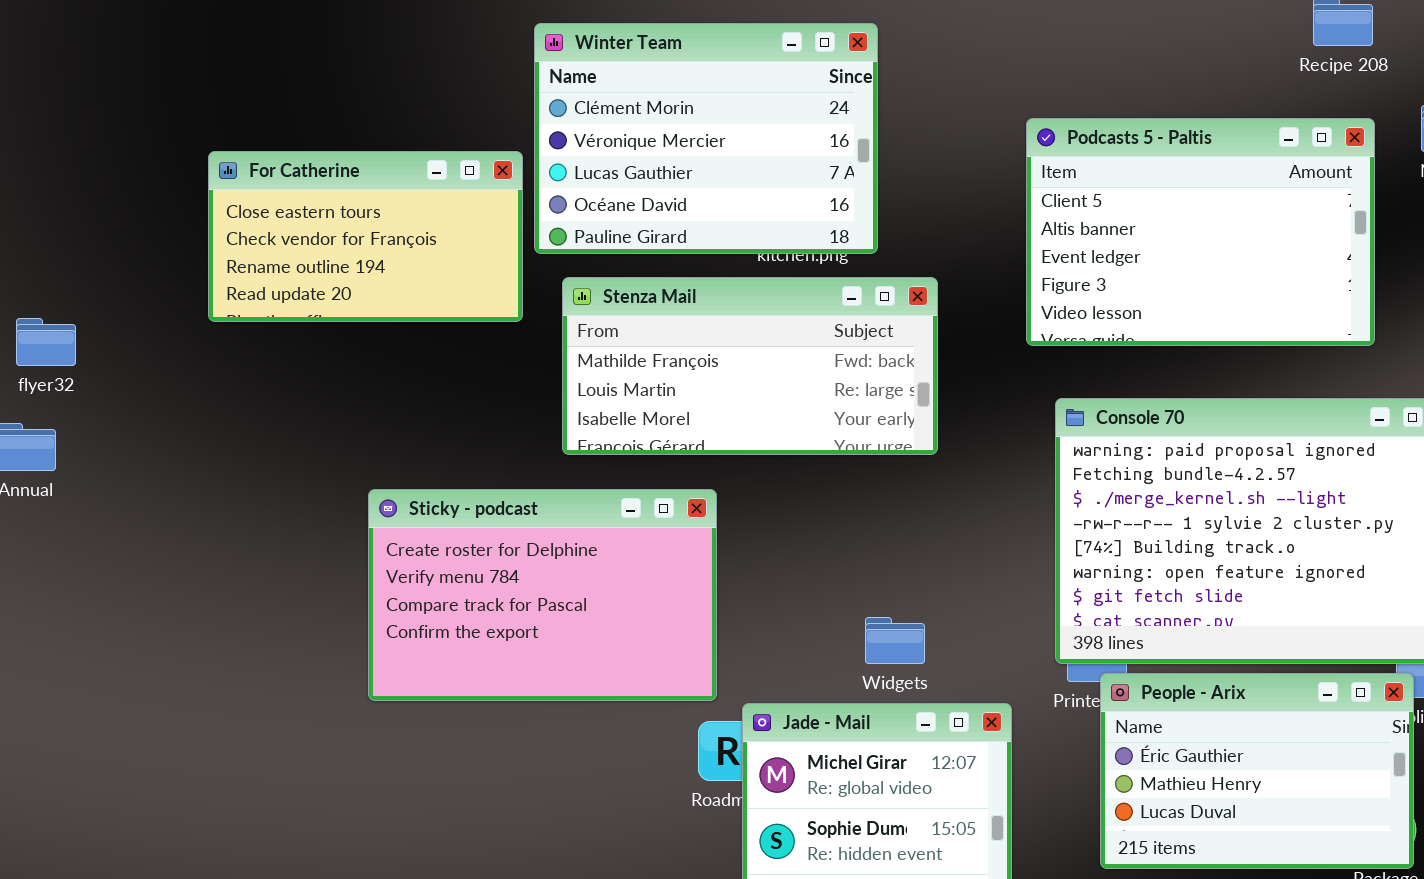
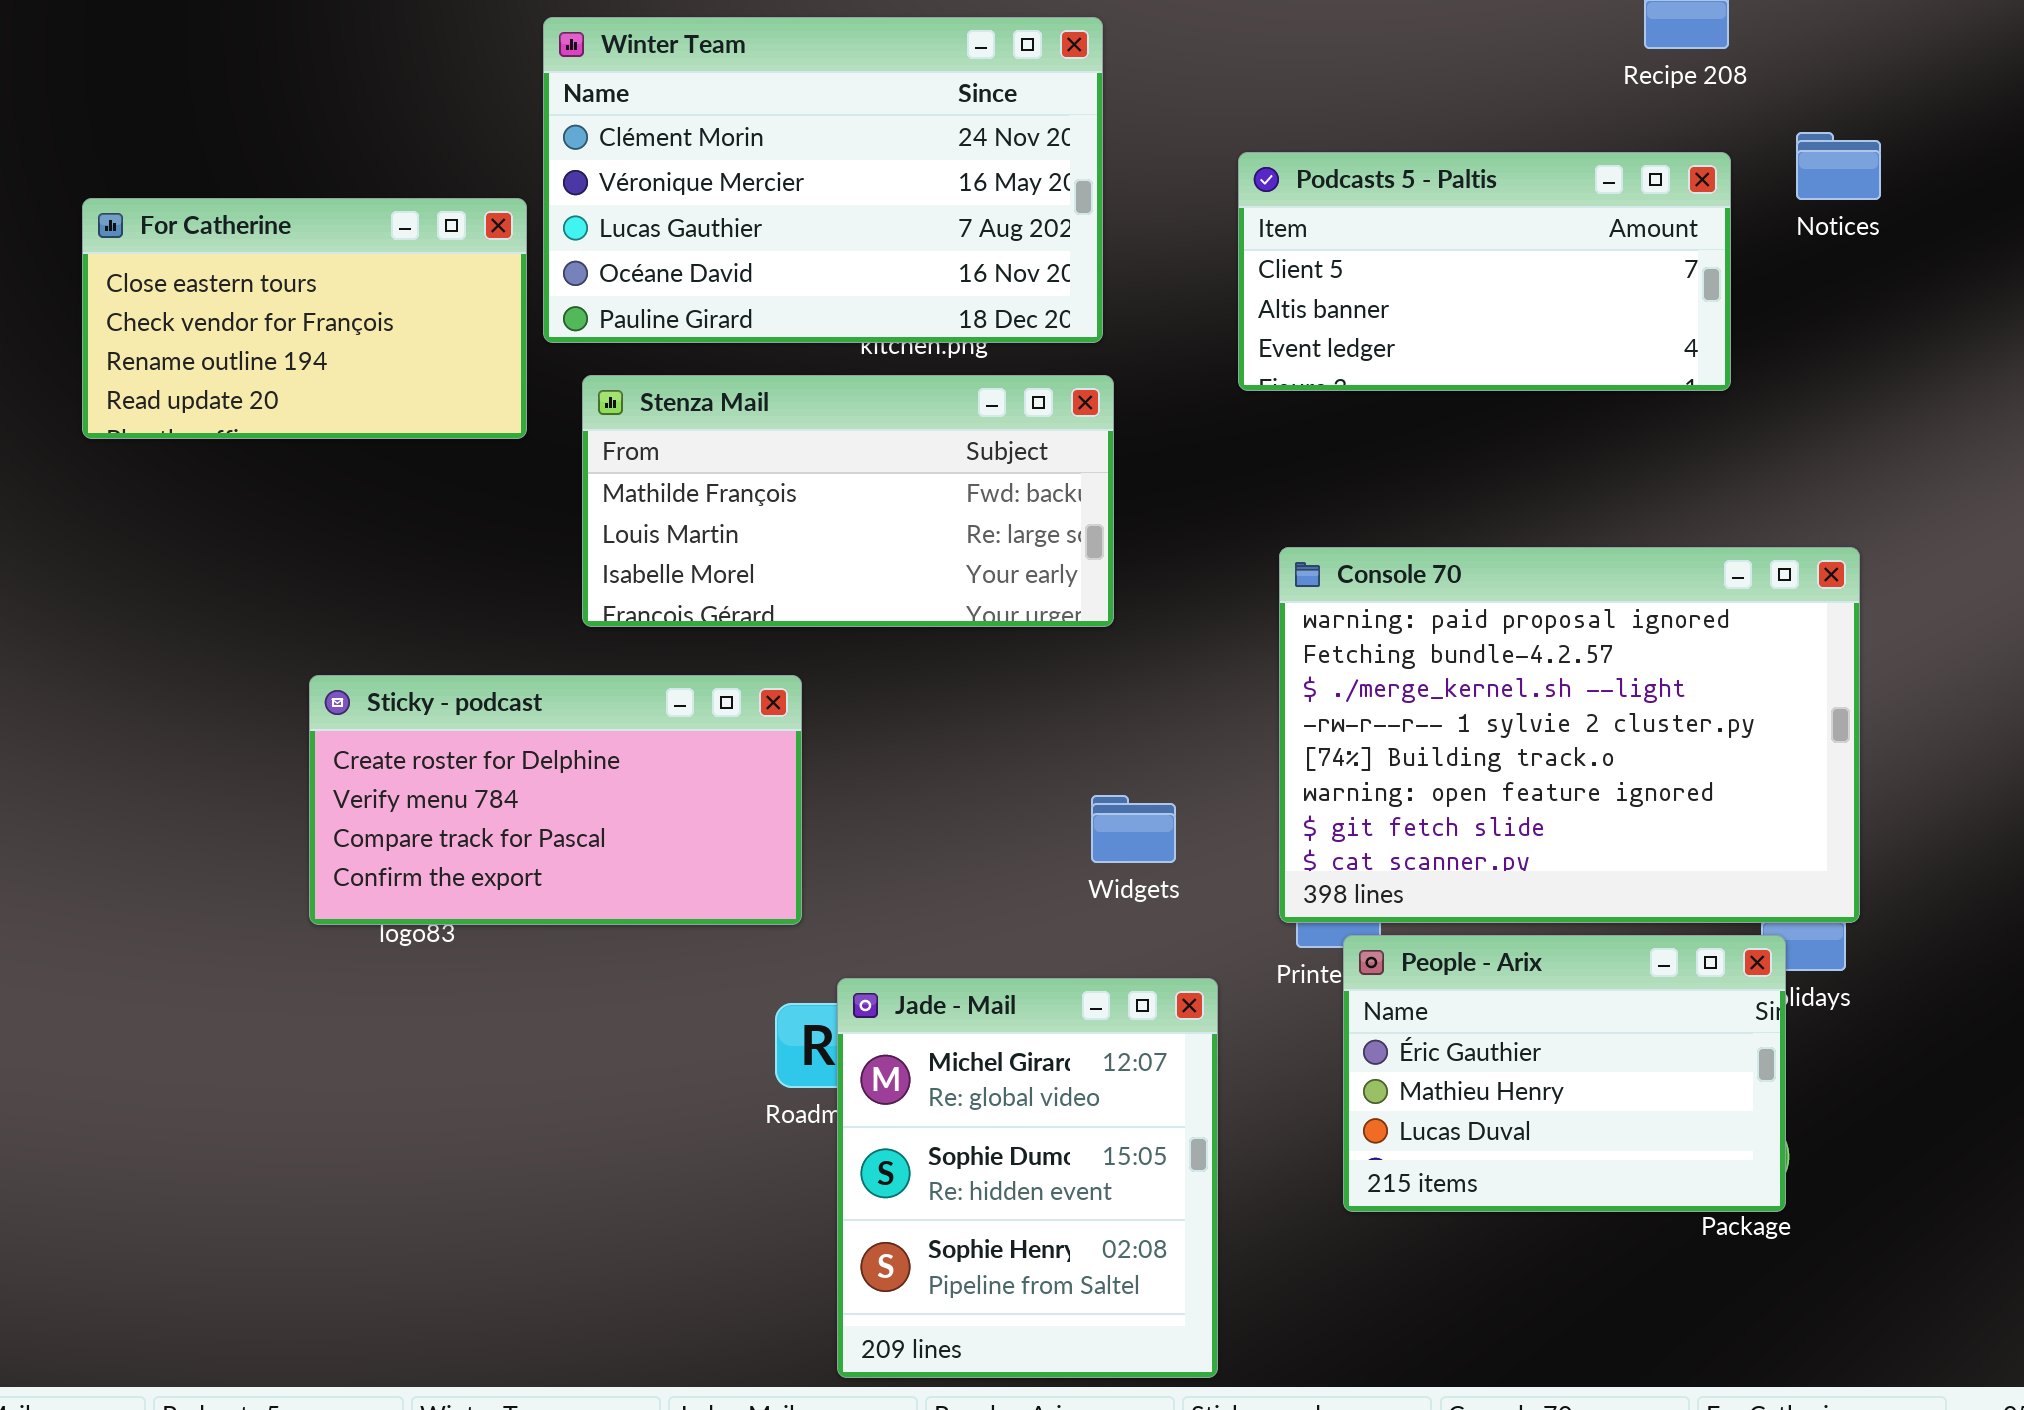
Winter Team: [534,23,878,254] -> [543,17,1103,343], resized
Podcasts 5 - Paltis: [1026,118,1375,346] -> [1238,152,1731,391], resized
Sticky - podcast: [368,489,717,701] -> [309,675,802,925], resized
Widgets: [865,617,925,664] -> [1091,795,1176,863], moved

